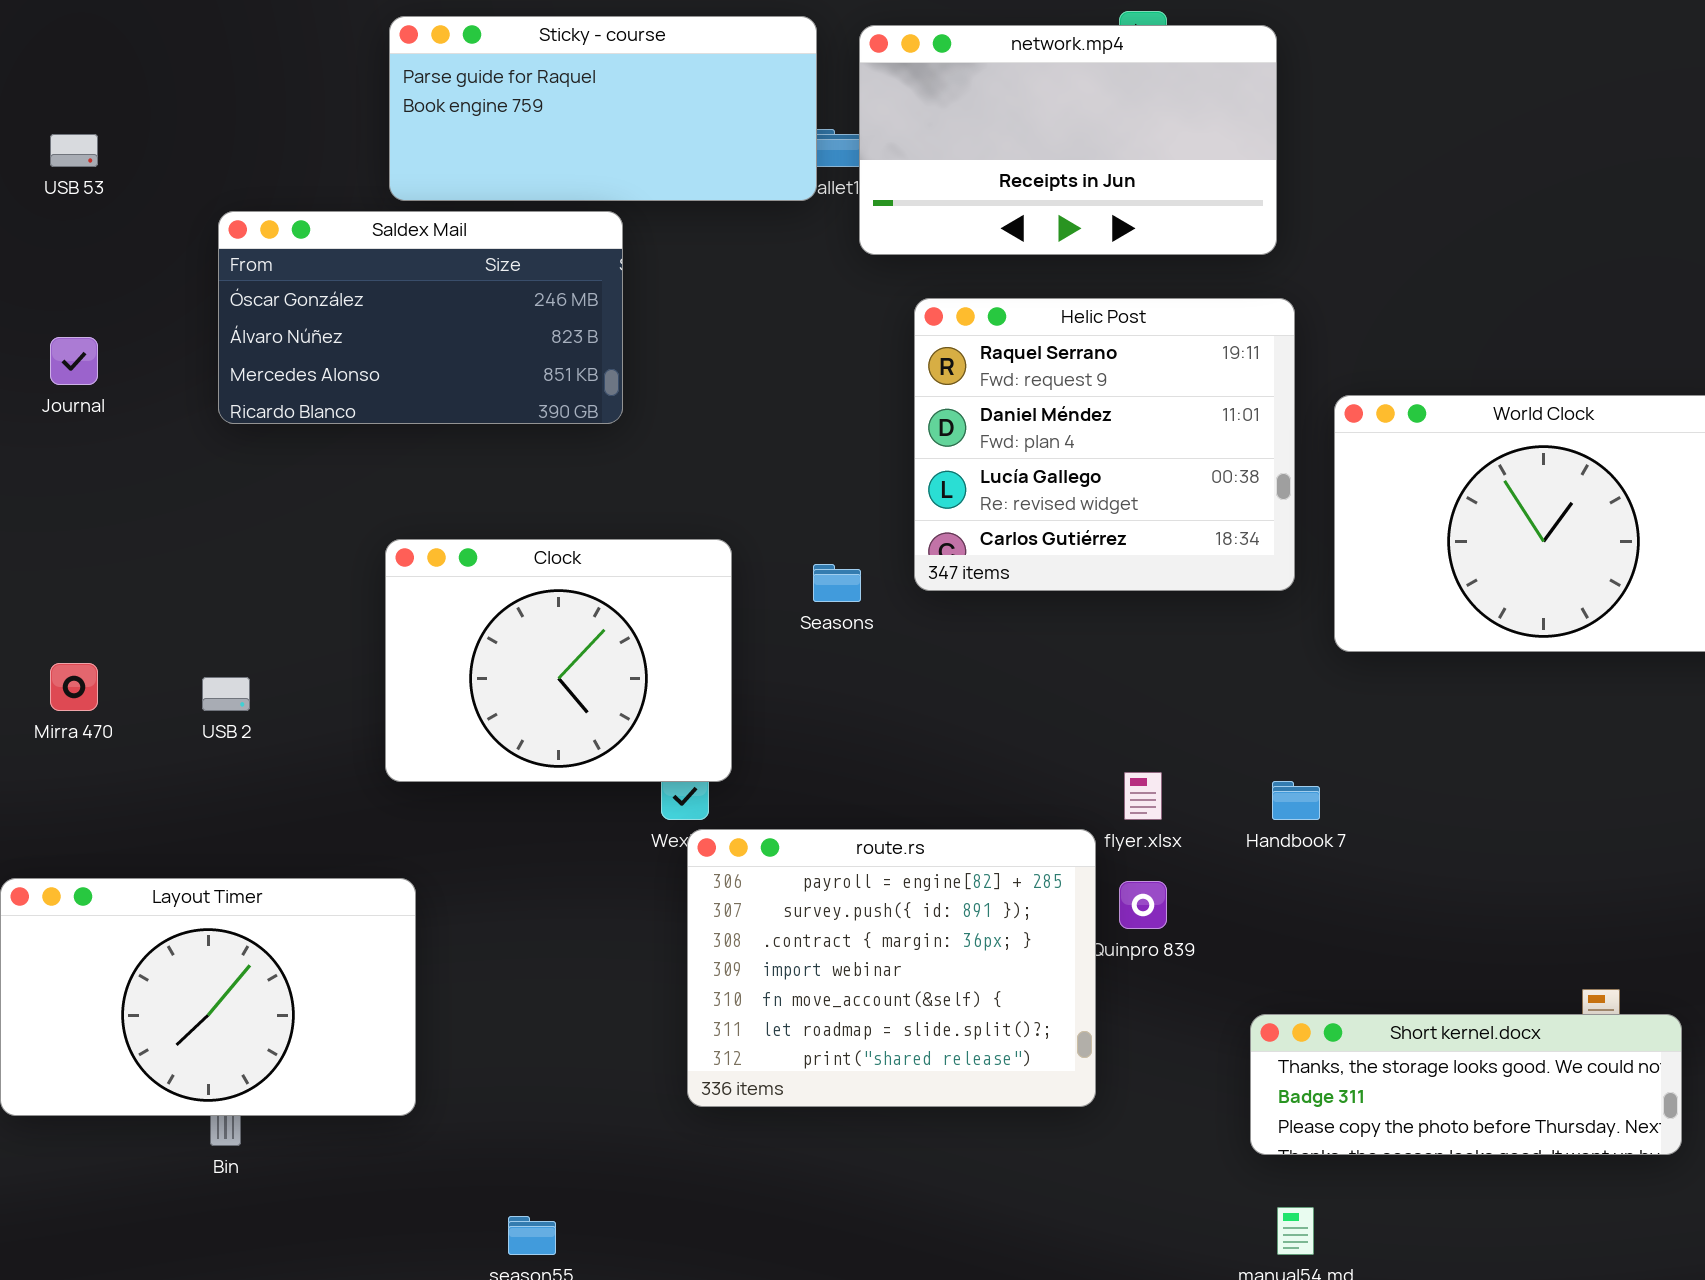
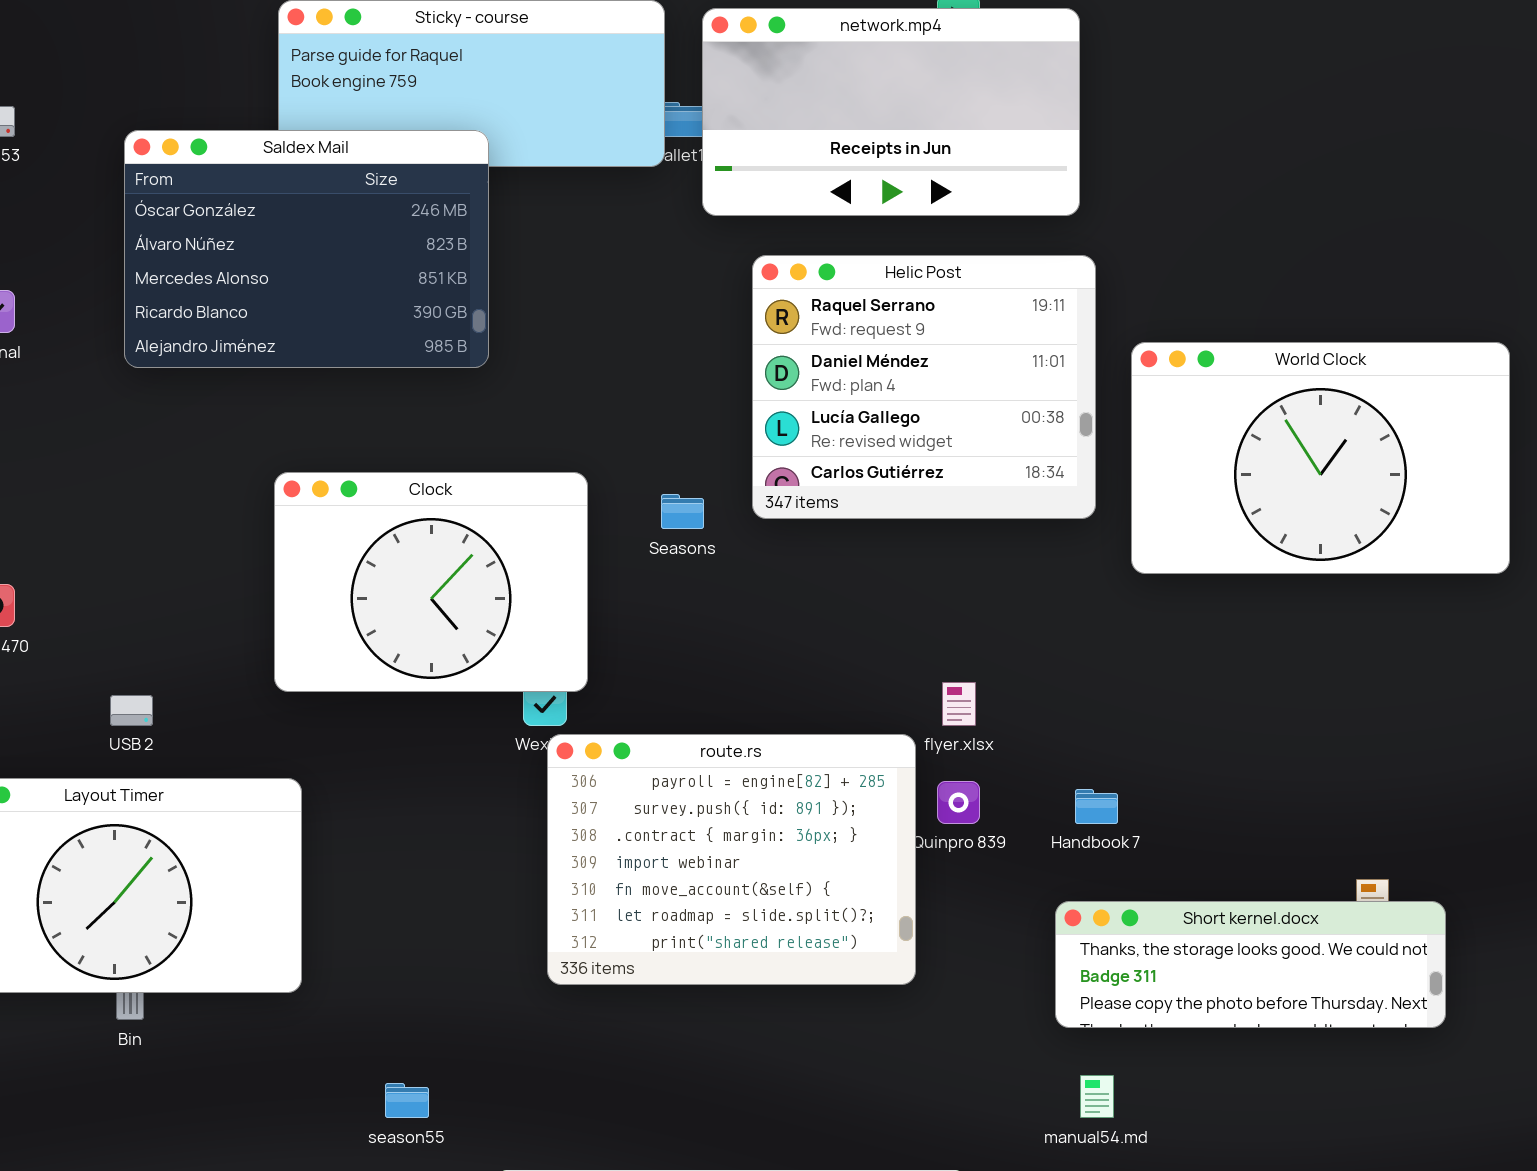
Saldex Mail: [218,211,623,424] -> [124,130,489,368], resized
USB 2: [202,677,250,711] -> [110,695,153,726], moved
Handbook 7: [1272,781,1320,820] -> [1075,789,1118,824], moved

